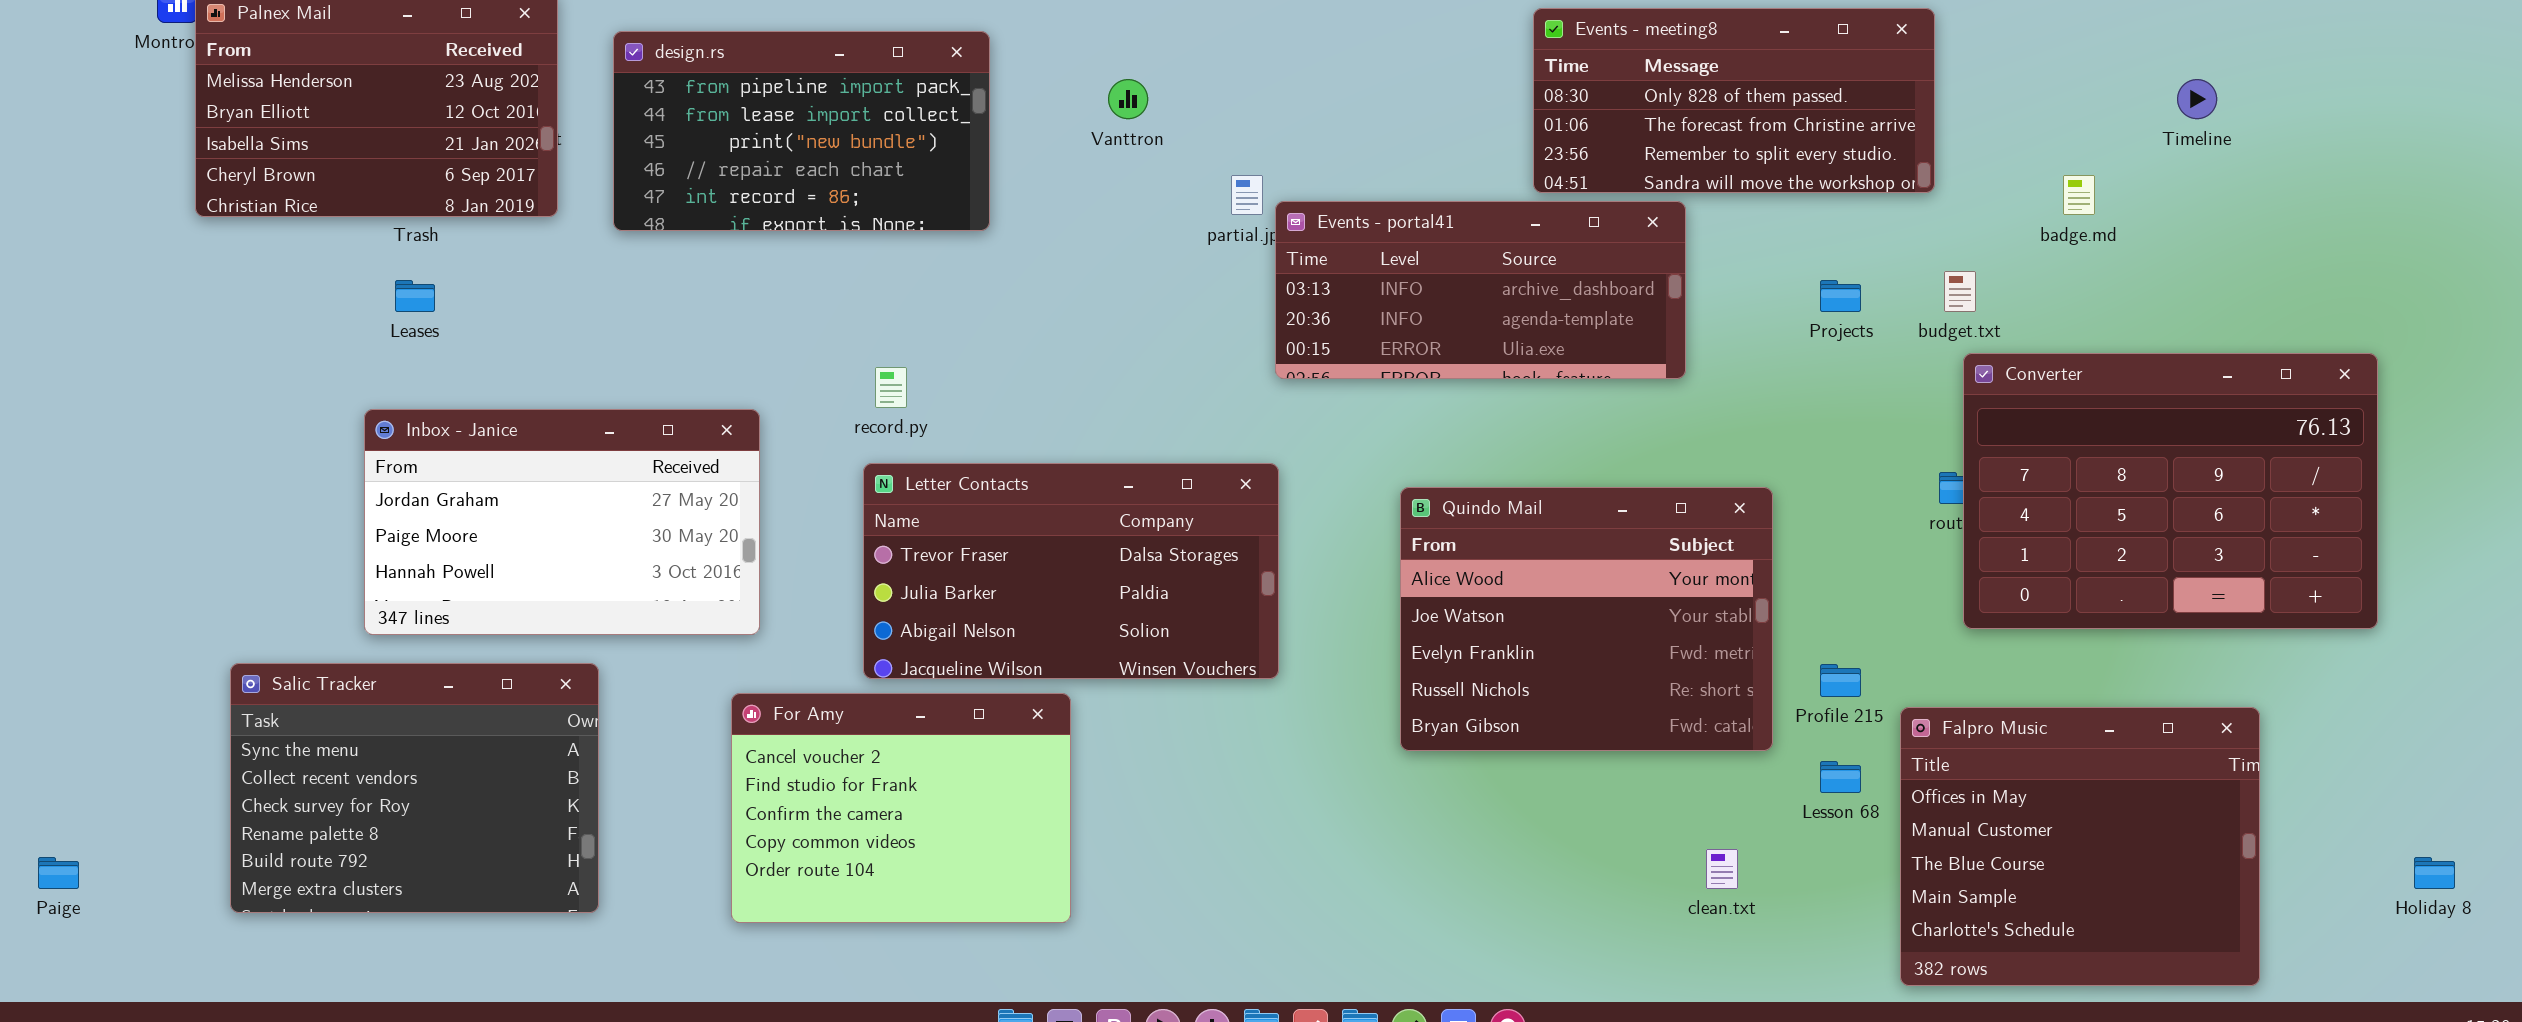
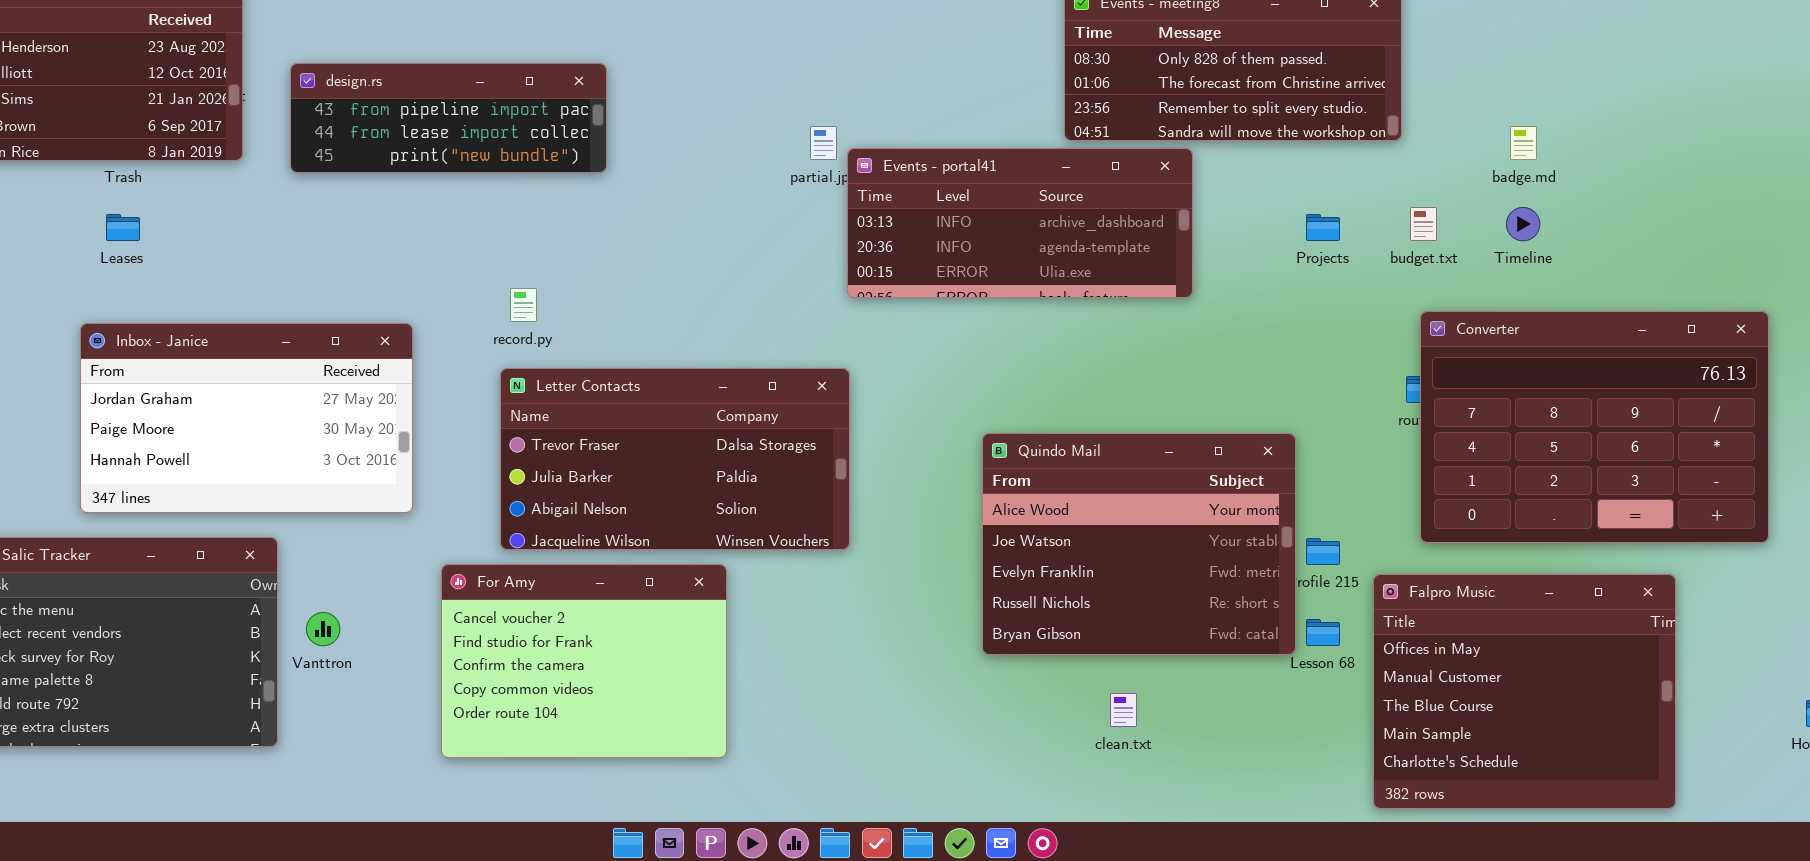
design.rs: [613,31,990,231] -> [290,63,607,173], resized
Vanttron: [1108,79,1148,119] -> [306,612,340,646], moved
Timeline: [2177,79,2217,119] -> [1506,207,1540,241], moved
Converter: [1963,353,2378,629] -> [1420,311,1769,543], moved
Quindo Mail: [1400,487,1773,751] -> [982,433,1296,655], moved
For Amy: [731,693,1071,923] -> [441,564,727,758], moved
clean.txt: [1706,849,1738,889] -> [1110,693,1137,727], moved

